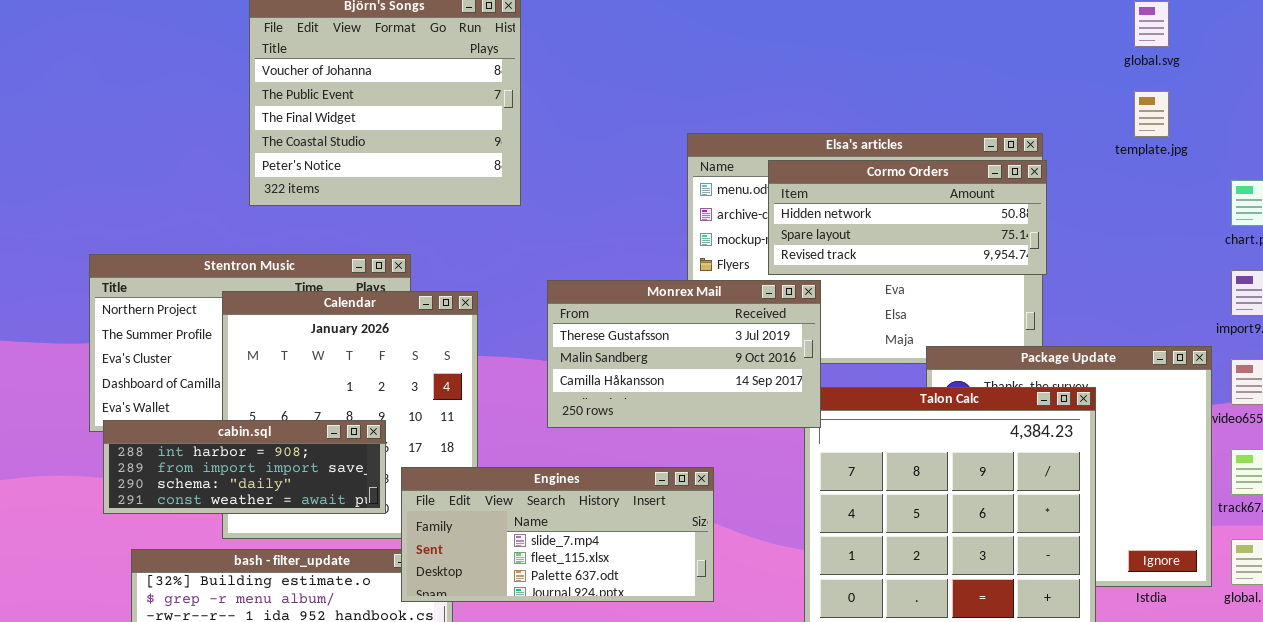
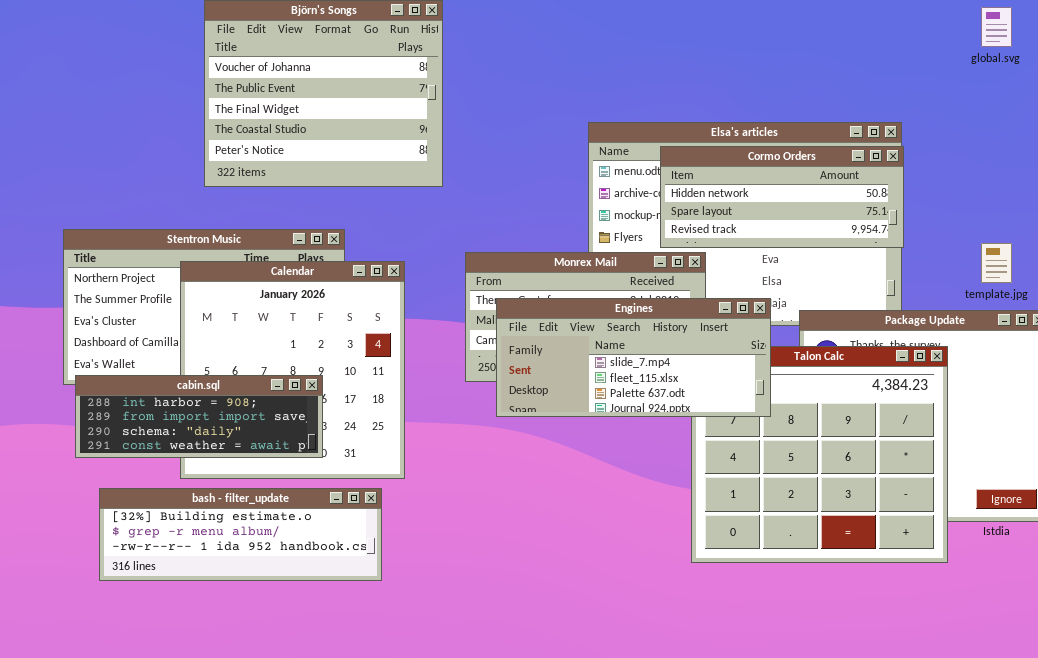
template.jpg: [1134,91,1169,137] -> [981,243,1012,283], moved
Engines: [401,467,714,602] -> [496,298,771,417], moved

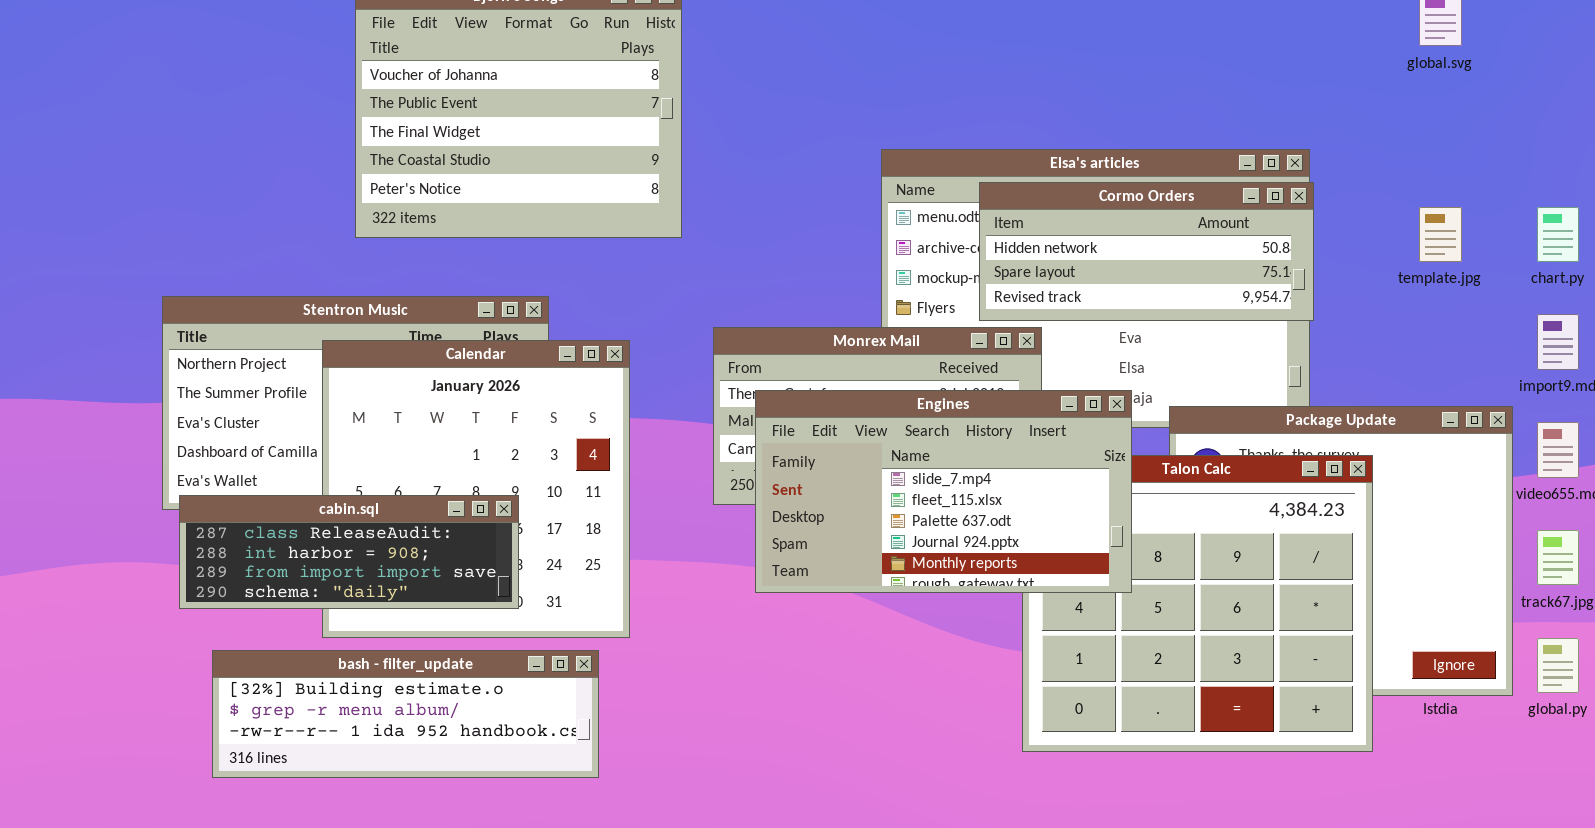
template.jpg: [981,243,1012,283] -> [1419,207,1462,262], moved
Engines: [496,298,771,417] -> [755,390,1132,593], resized
cabin.sql: [75,375,323,458] -> [179,495,519,609], scrolled up 1 row

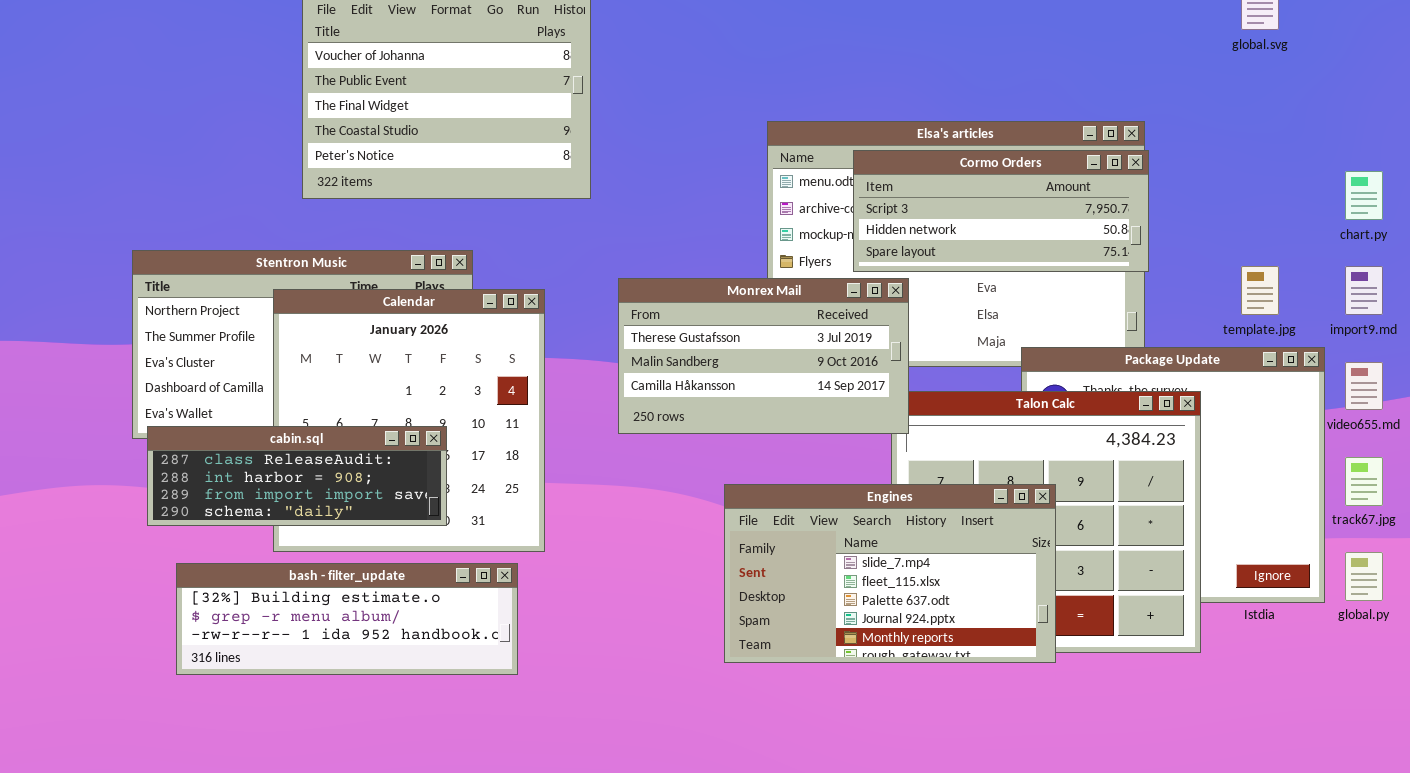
Cormo Orders: [979,182,1314,321] -> [853,150,1149,272], scrolled up 1 row
template.jpg: [1419,207,1462,262] -> [1241,266,1279,315], moved
Engines: [755,390,1132,593] -> [724,484,1056,663], moved

